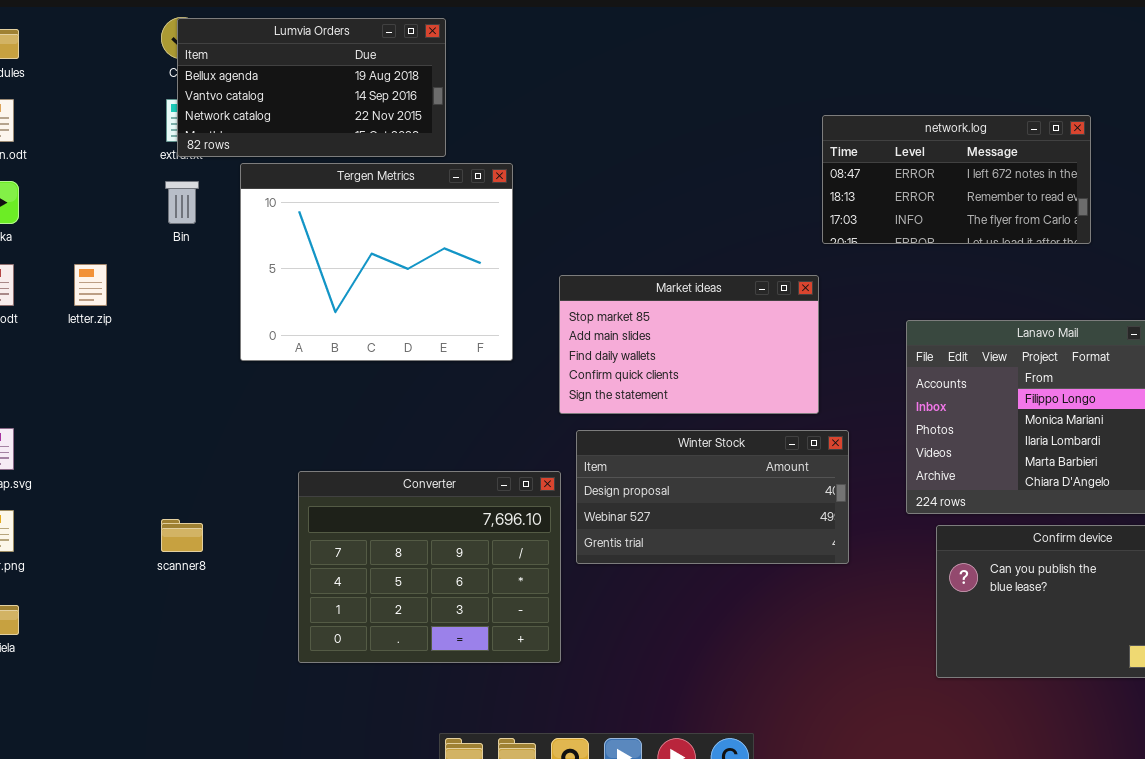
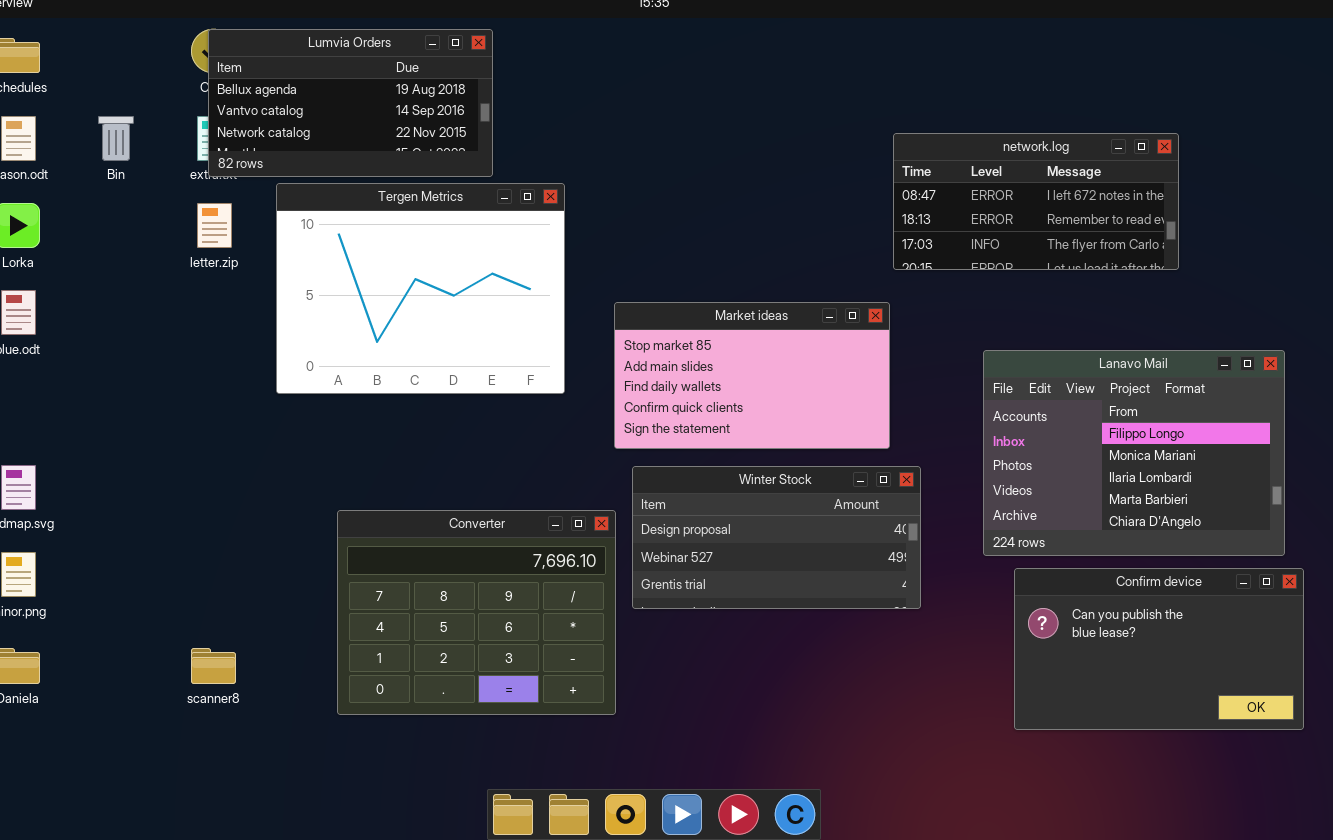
Bin: [165,181,199,224] -> [98,116,134,161], moved
letter.zip: [74,264,107,306] -> [197,203,232,248], moved
scanner8: [161,519,203,552] -> [191,648,236,684], moved

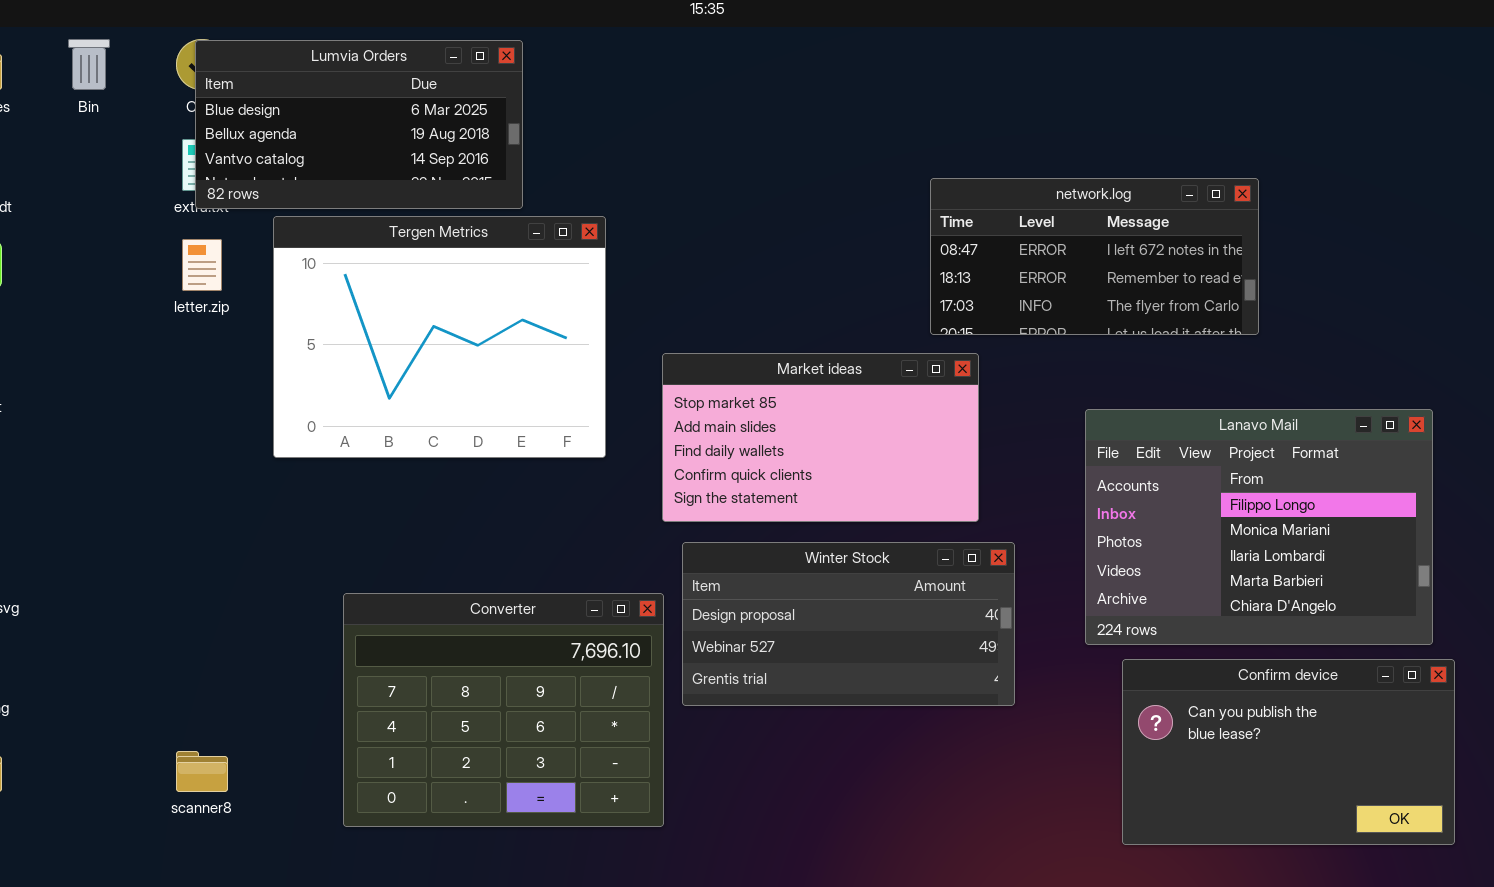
Lumvia Orders: [208,29,493,177] -> [195,40,523,209], scrolled up 1 row
Bin: [98,116,134,161] -> [68,39,110,90], moved
network.log: [893,133,1179,270] -> [930,178,1259,335], moved

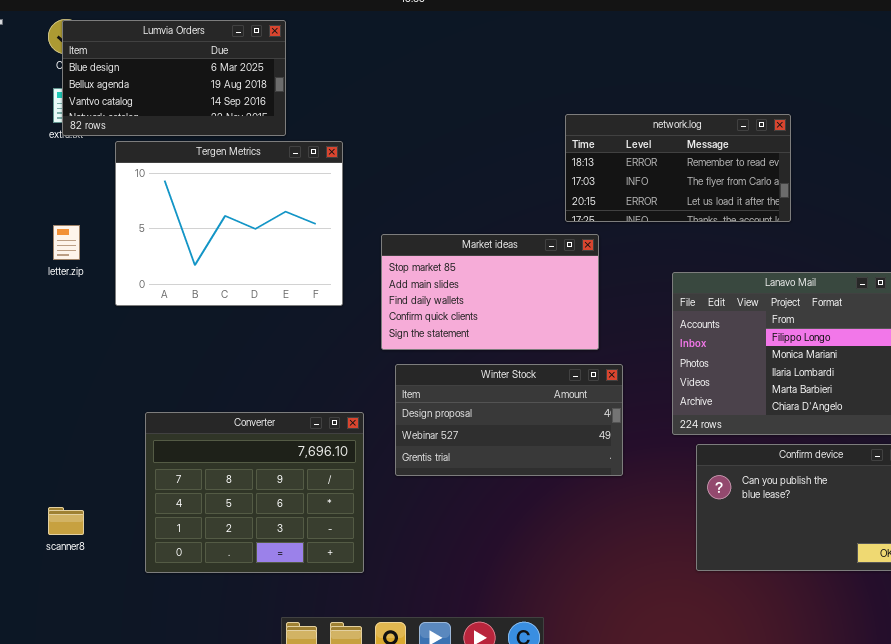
network.log: [930,178,1259,335] -> [565,114,791,222], scrolled down 1 row
letter.zip: [182,239,222,291] -> [53,225,80,260], moved
Converter: [343,593,664,827] -> [145,412,364,573], moved

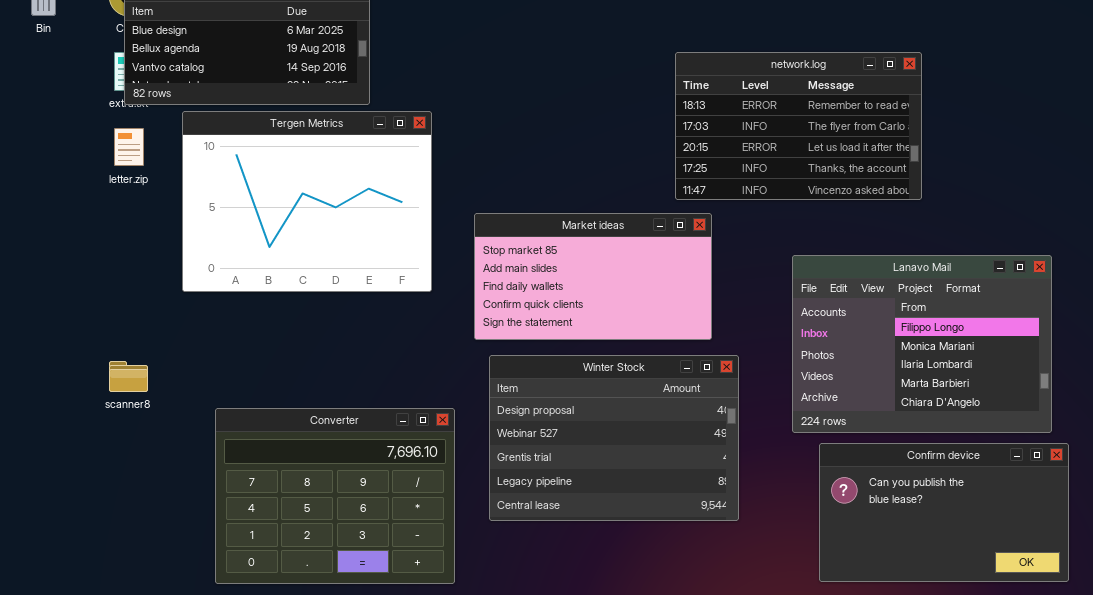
network.log: [565,114,791,222] -> [675,52,922,200], resized
letter.zip: [53,225,80,260] -> [114,128,144,166], moved
Winter Stock: [395,364,623,476] -> [489,355,739,521], resized
scanner8: [48,507,84,535] -> [109,361,148,392], moved

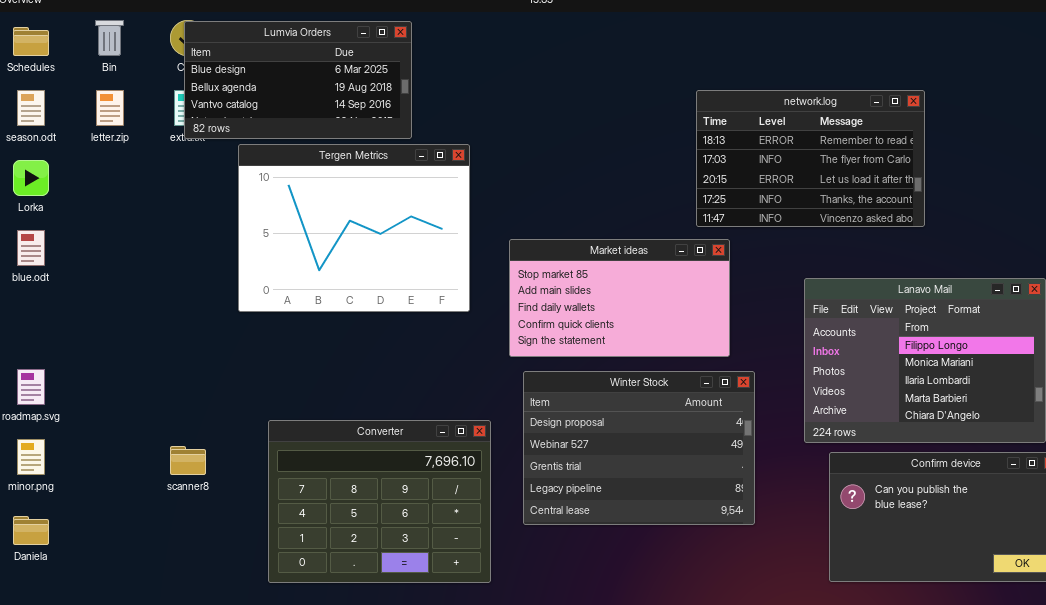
letter.zip: [114,128,144,166] -> [96,90,124,126], moved
scanner8: [109,361,148,392] -> [170,446,206,475], moved

